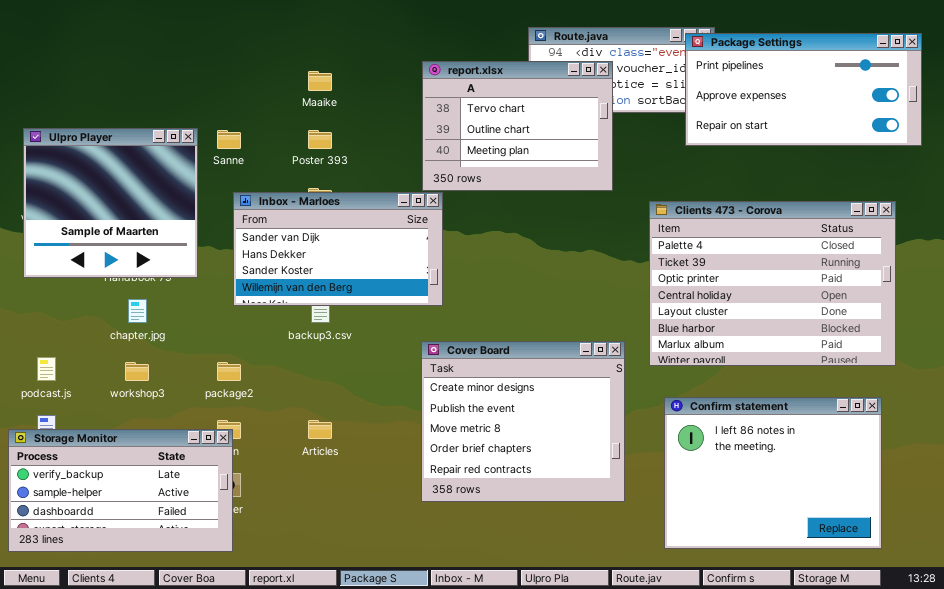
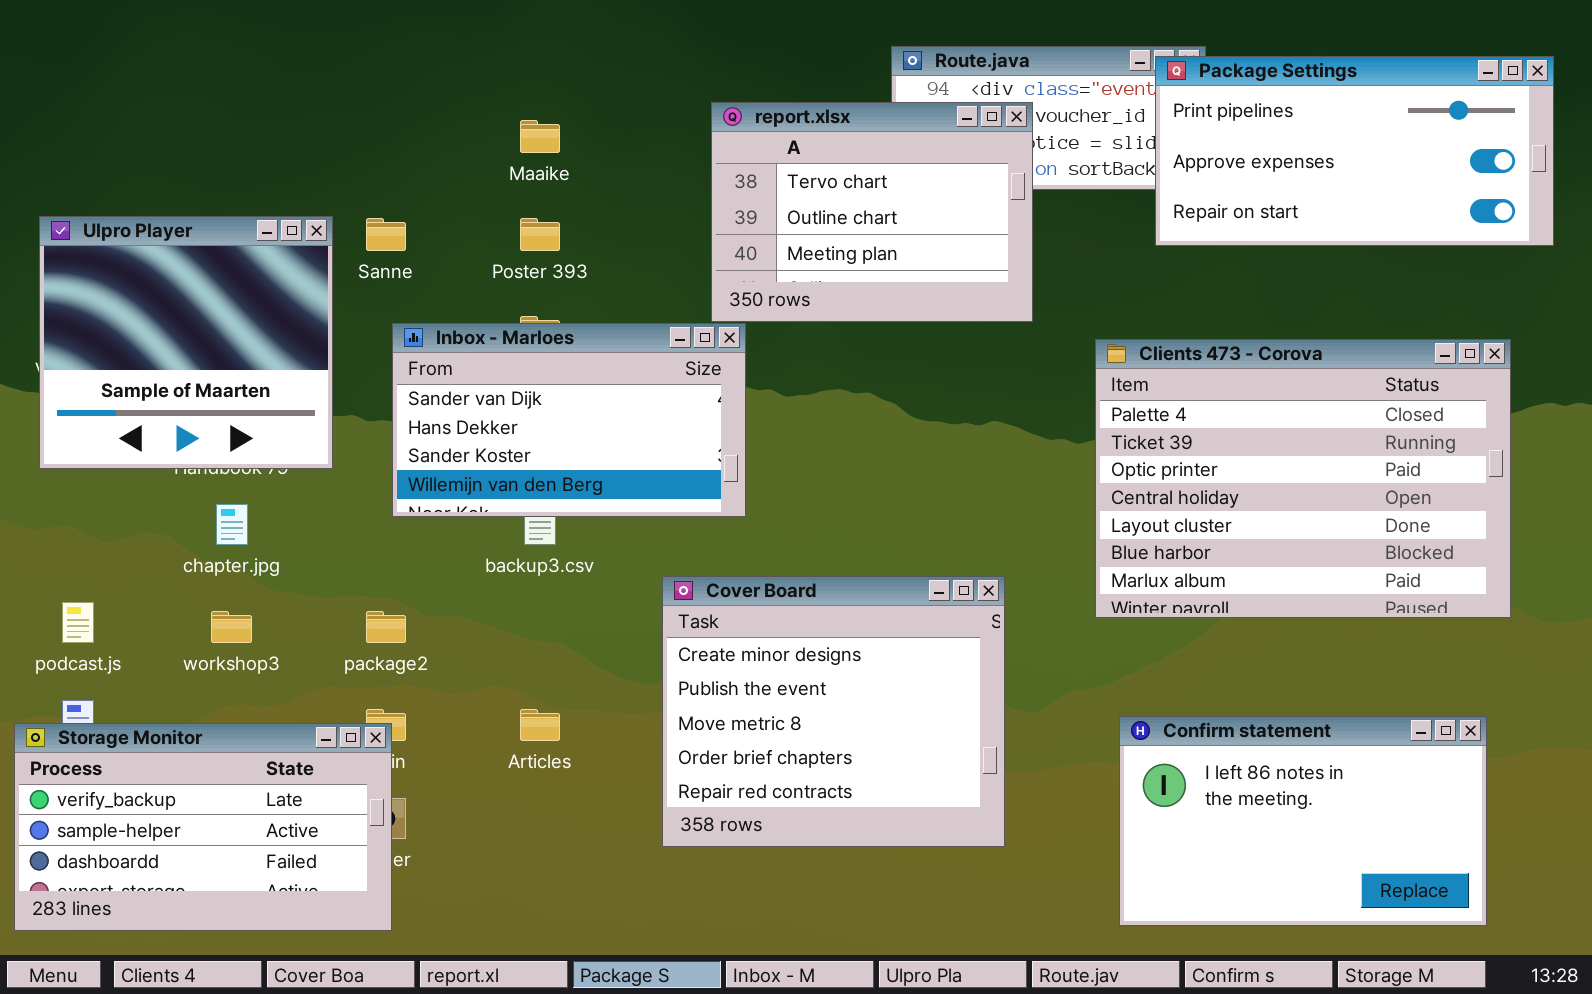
Cover Board: [421,341,625,502] -> [662,576,1005,847], moved
Confirm statement: [664,397,882,549] -> [1119,716,1487,926], resized

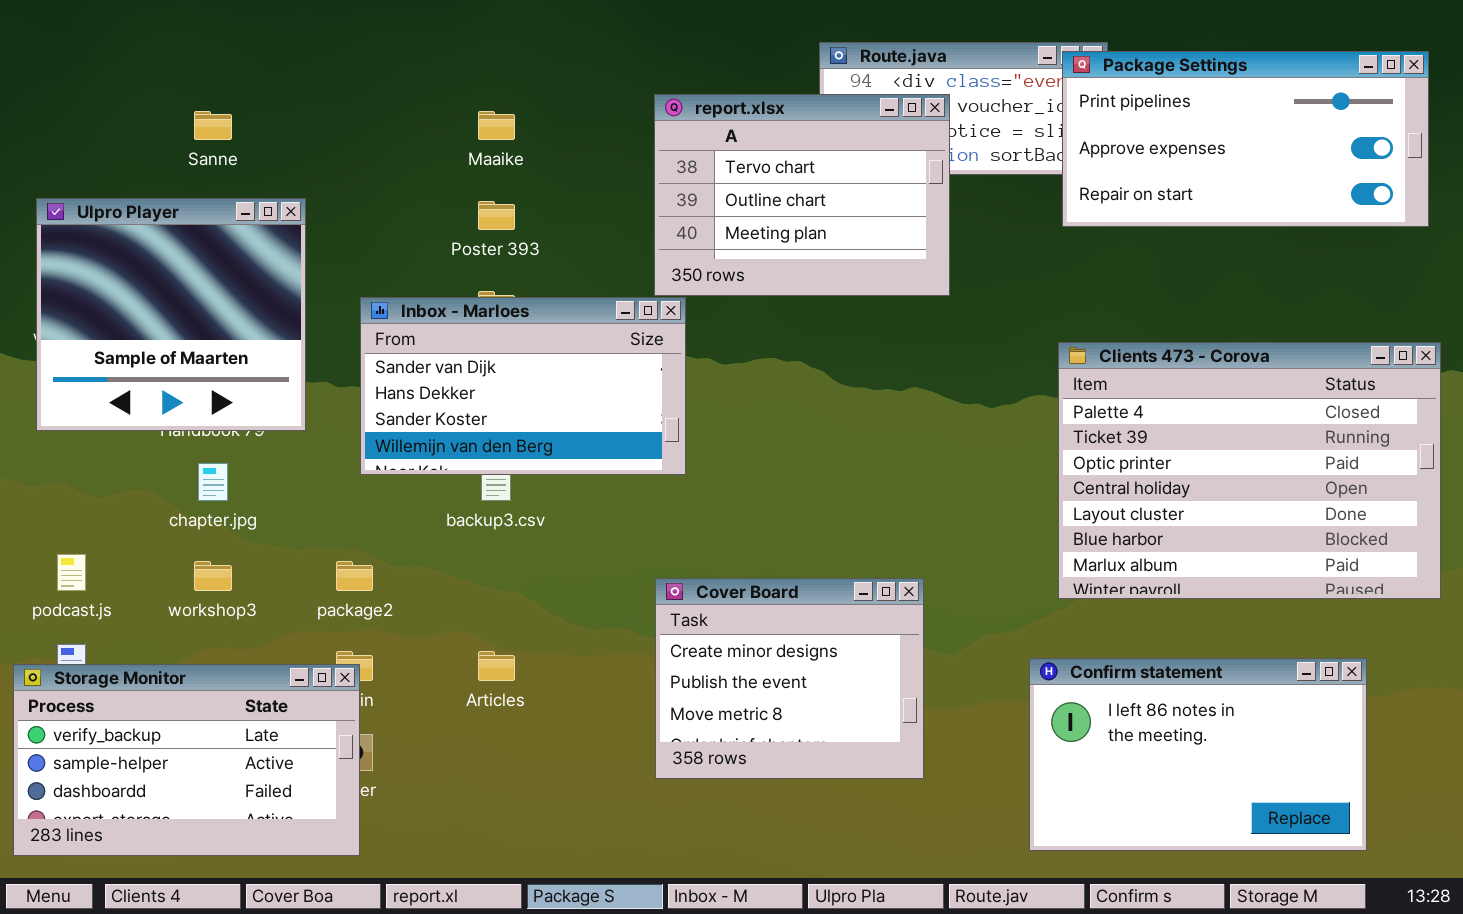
Sanne: [366,218,406,251] -> [194,111,232,140], moved
Clients 473 - Corova: [1095,339,1511,618] -> [1058,342,1441,599], moved
Cover Board: [662,576,1005,847] -> [655,578,924,779], resized

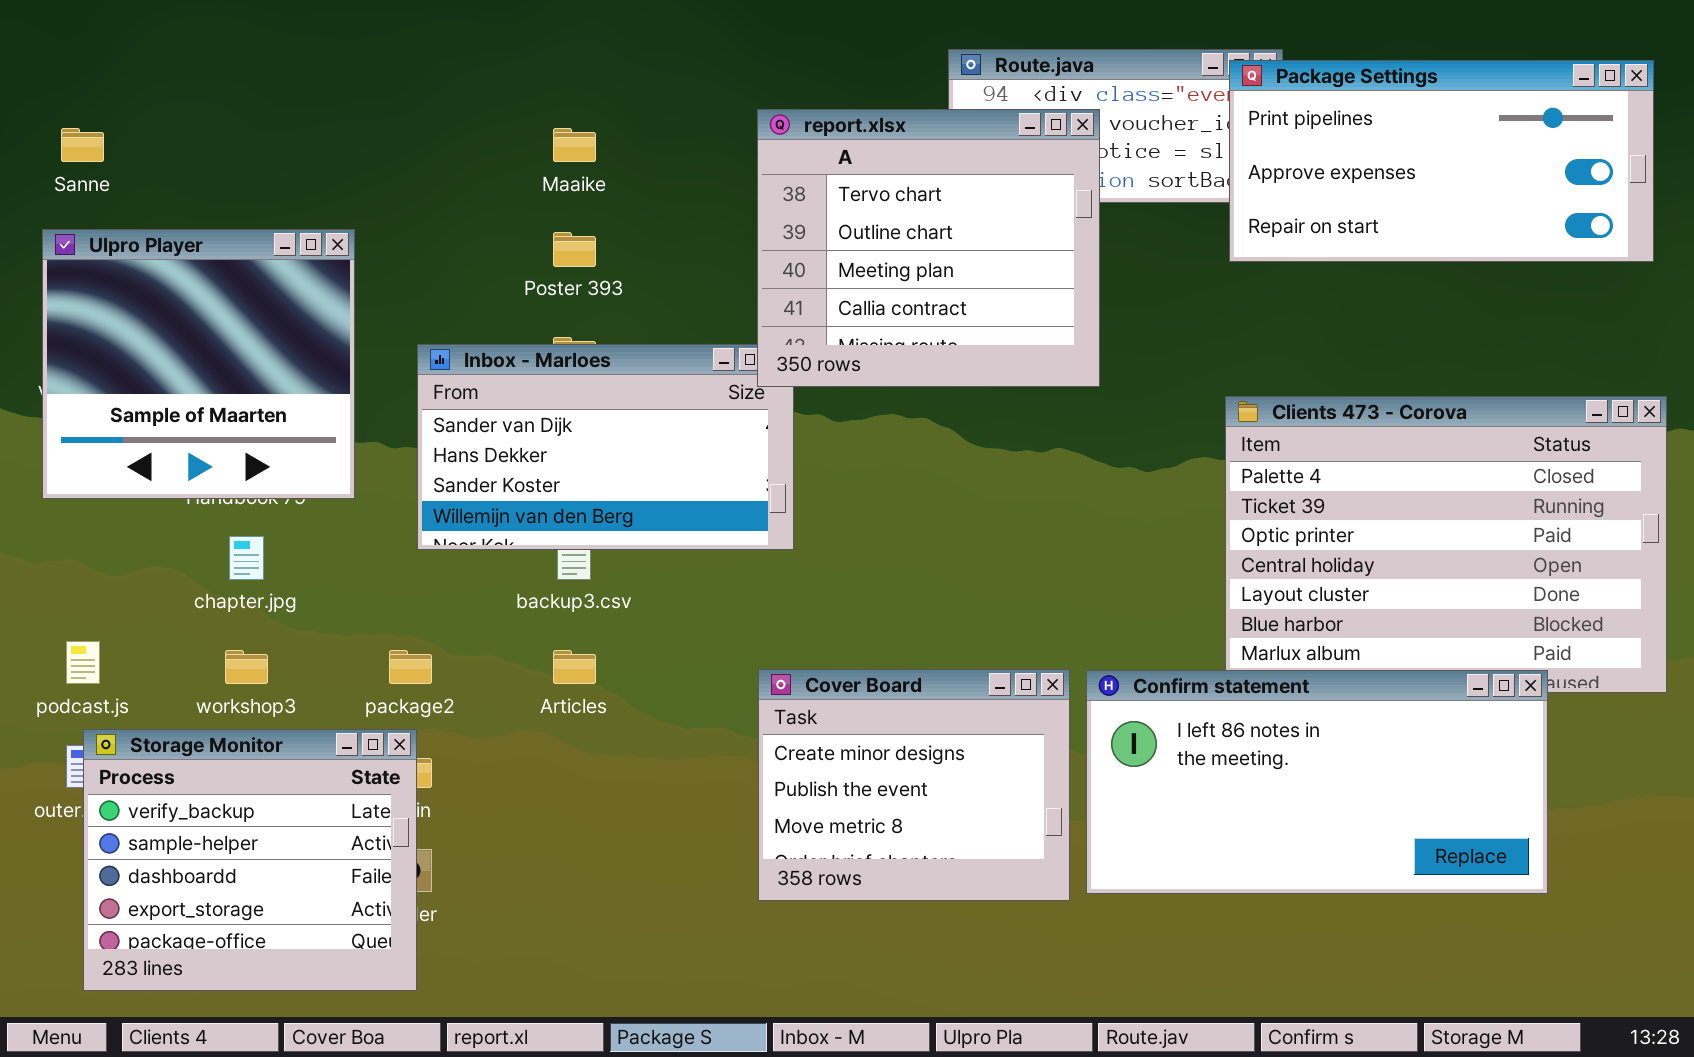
report.xlsx: [654,94,950,296] -> [757,109,1100,387], resized
Sanne: [194,111,232,140] -> [61,128,104,162], moved
Articles: [478,651,515,681] -> [553,650,596,684], moved
Confirm statement: [1029,658,1367,851] -> [1086,670,1548,894], moved, resized
Storage Monitor: [13,664,360,856] -> [83,729,417,991], resized

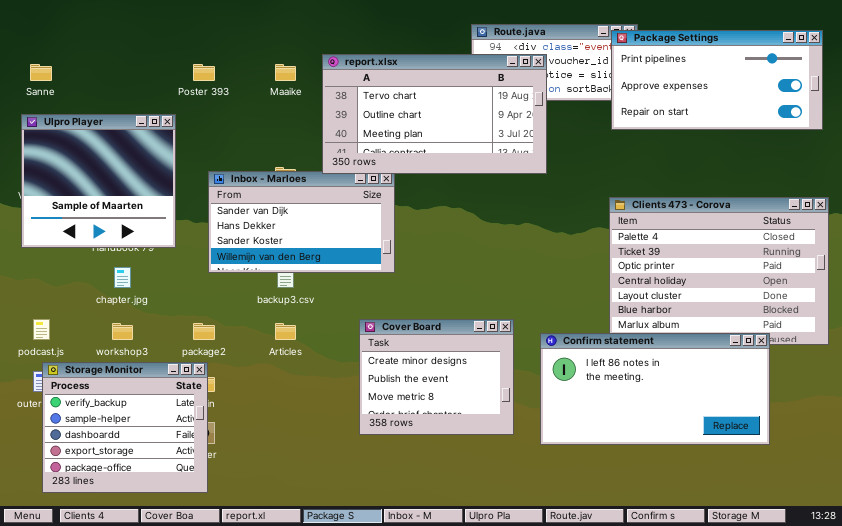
report.xlsx: [757,109,1100,387] -> [322,54,547,174], resized
Poster 393: [553,232,596,267] -> [193,64,215,81], moved
Cover Board: [758,669,1070,901] -> [359,319,514,435], moved

